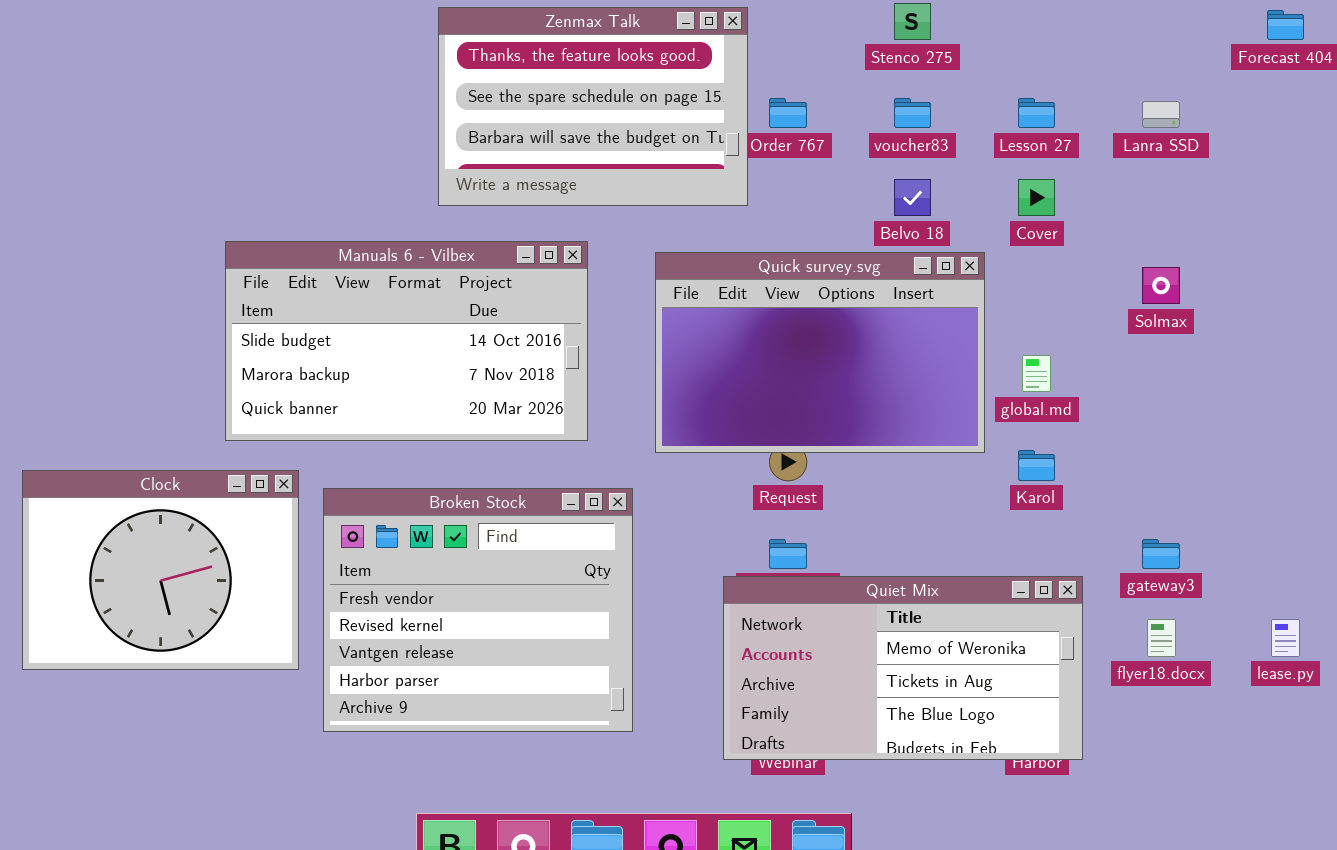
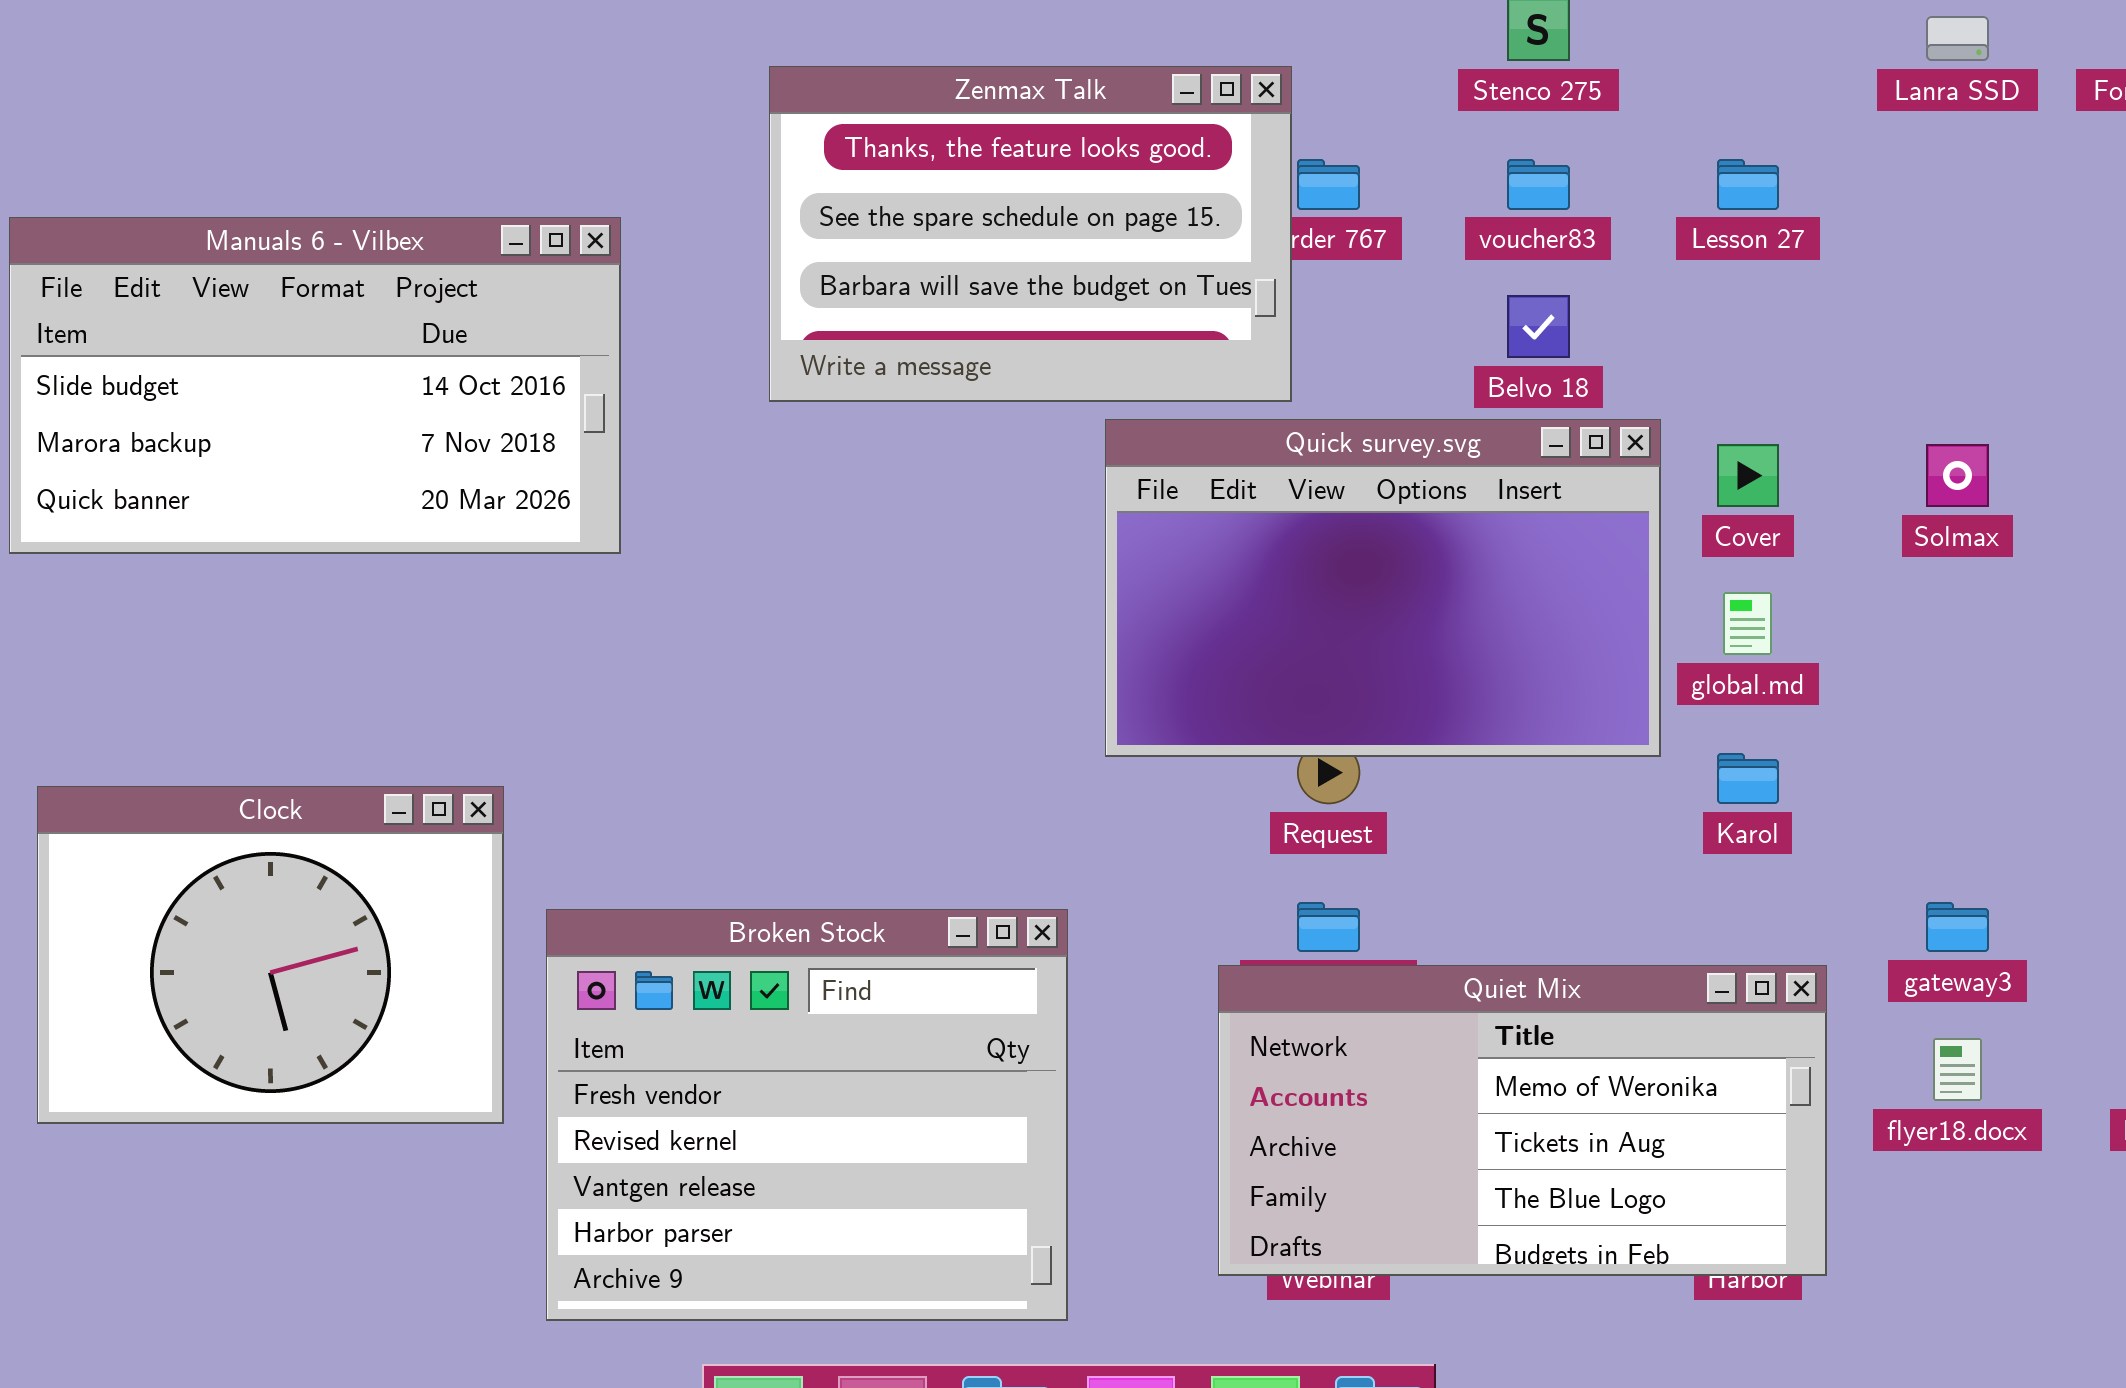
Zenmax Talk: [438,7,748,206] -> [769,66,1292,402], moved
Lanra SSD: [1142,101,1180,128] -> [1926,16,1989,61], moved
Cover: [1018,179,1055,216] -> [1717,444,1779,507], moved
Manuals 6 - Vilbex: [225,241,588,441] -> [9,217,621,554], moved
Broken Stock: [323,488,633,732] -> [546,909,1068,1321], moved

